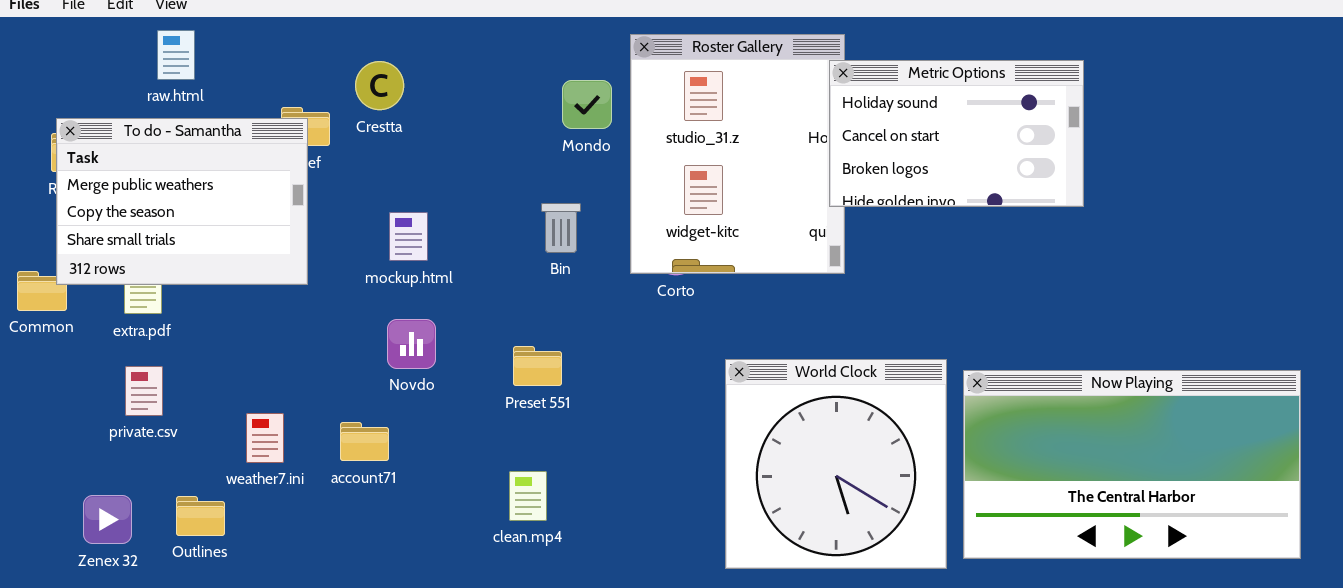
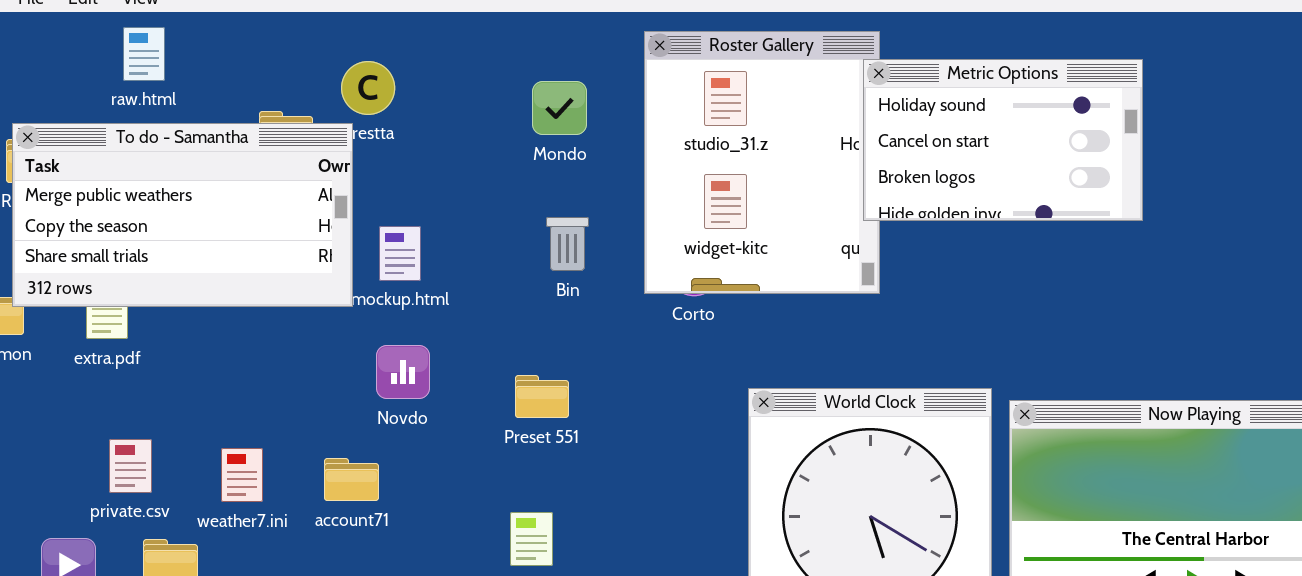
Mondo: [562,80,612,129] -> [532,81,587,135], moved
To do - Samantha: [56,118,308,285] -> [12,123,353,307], resized
private.csv: [125,366,163,416] -> [109,439,152,493], moved

